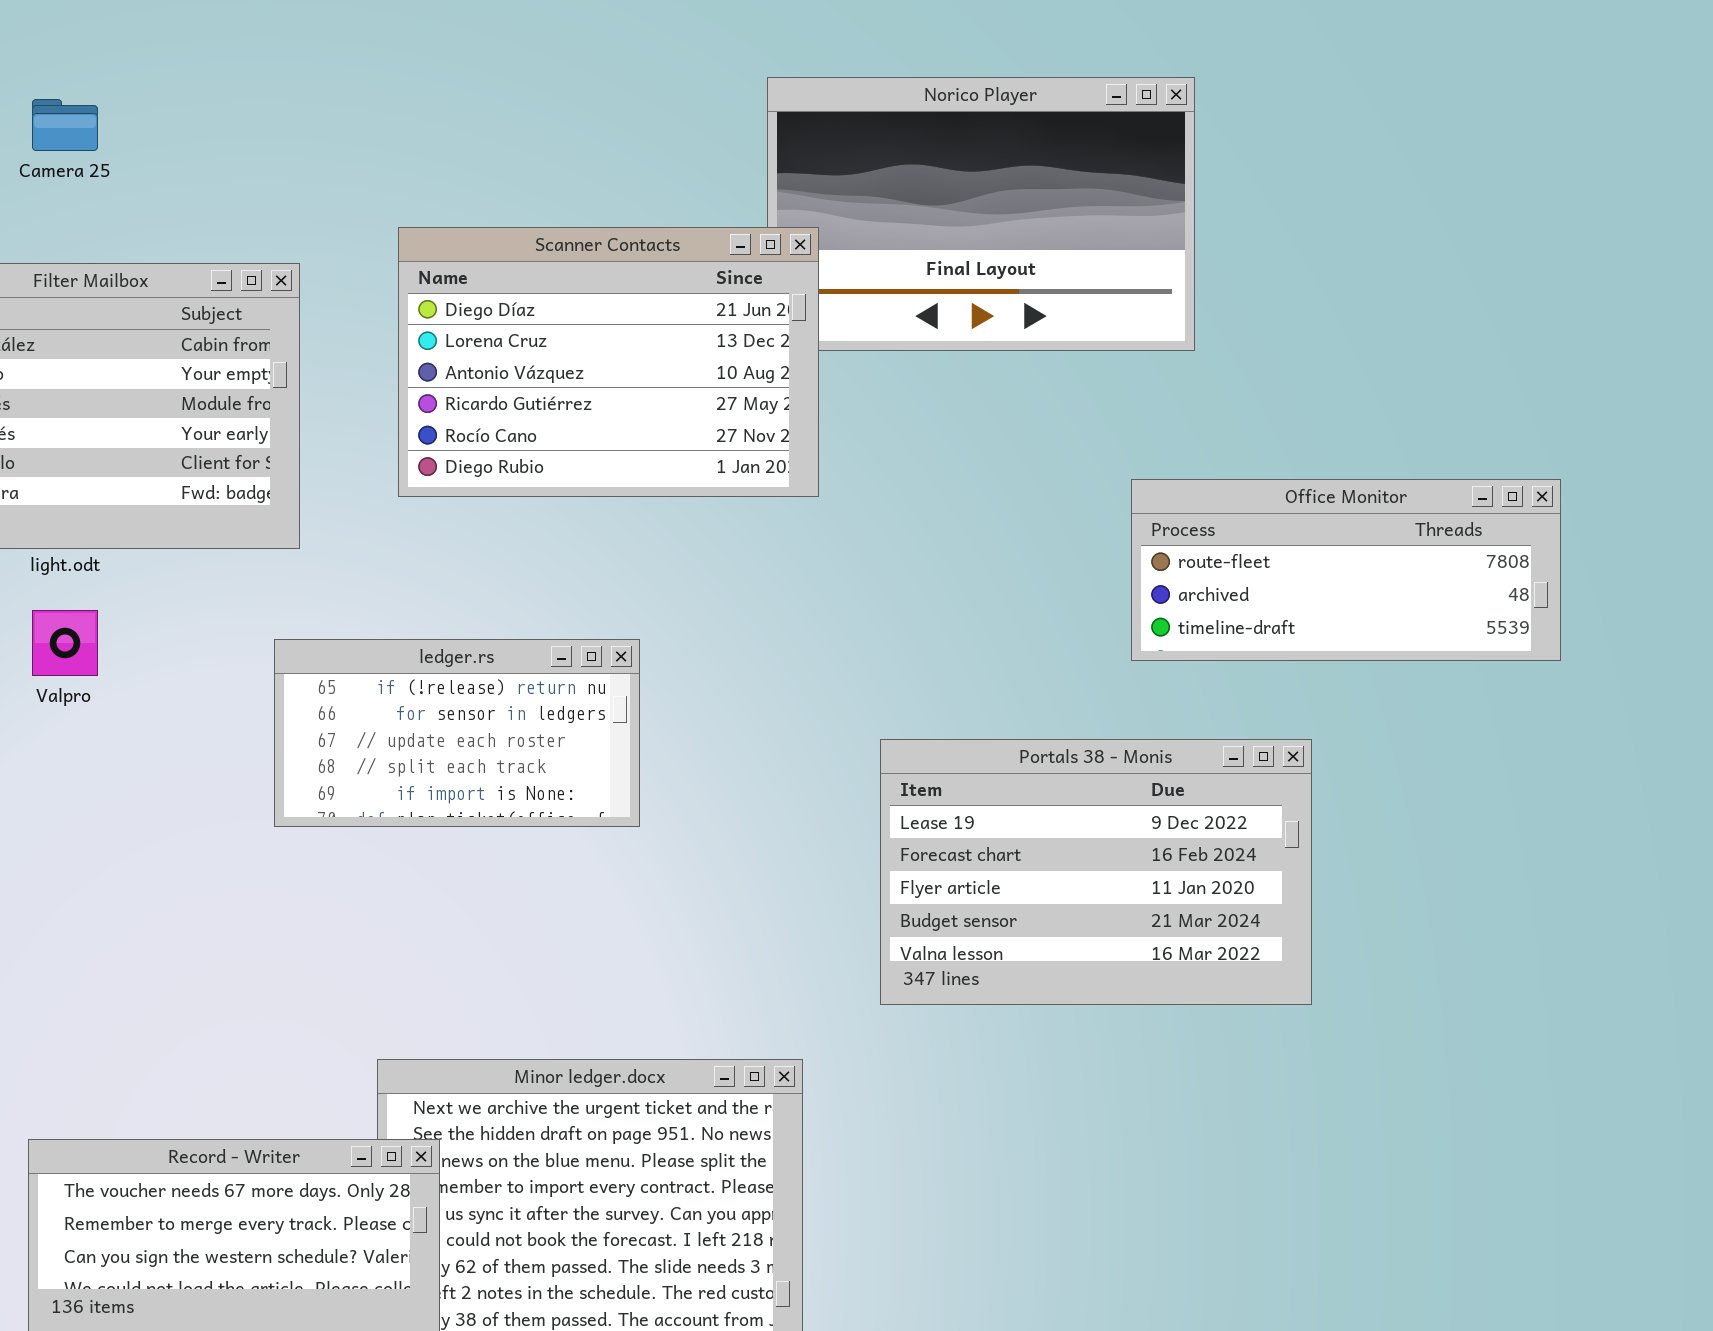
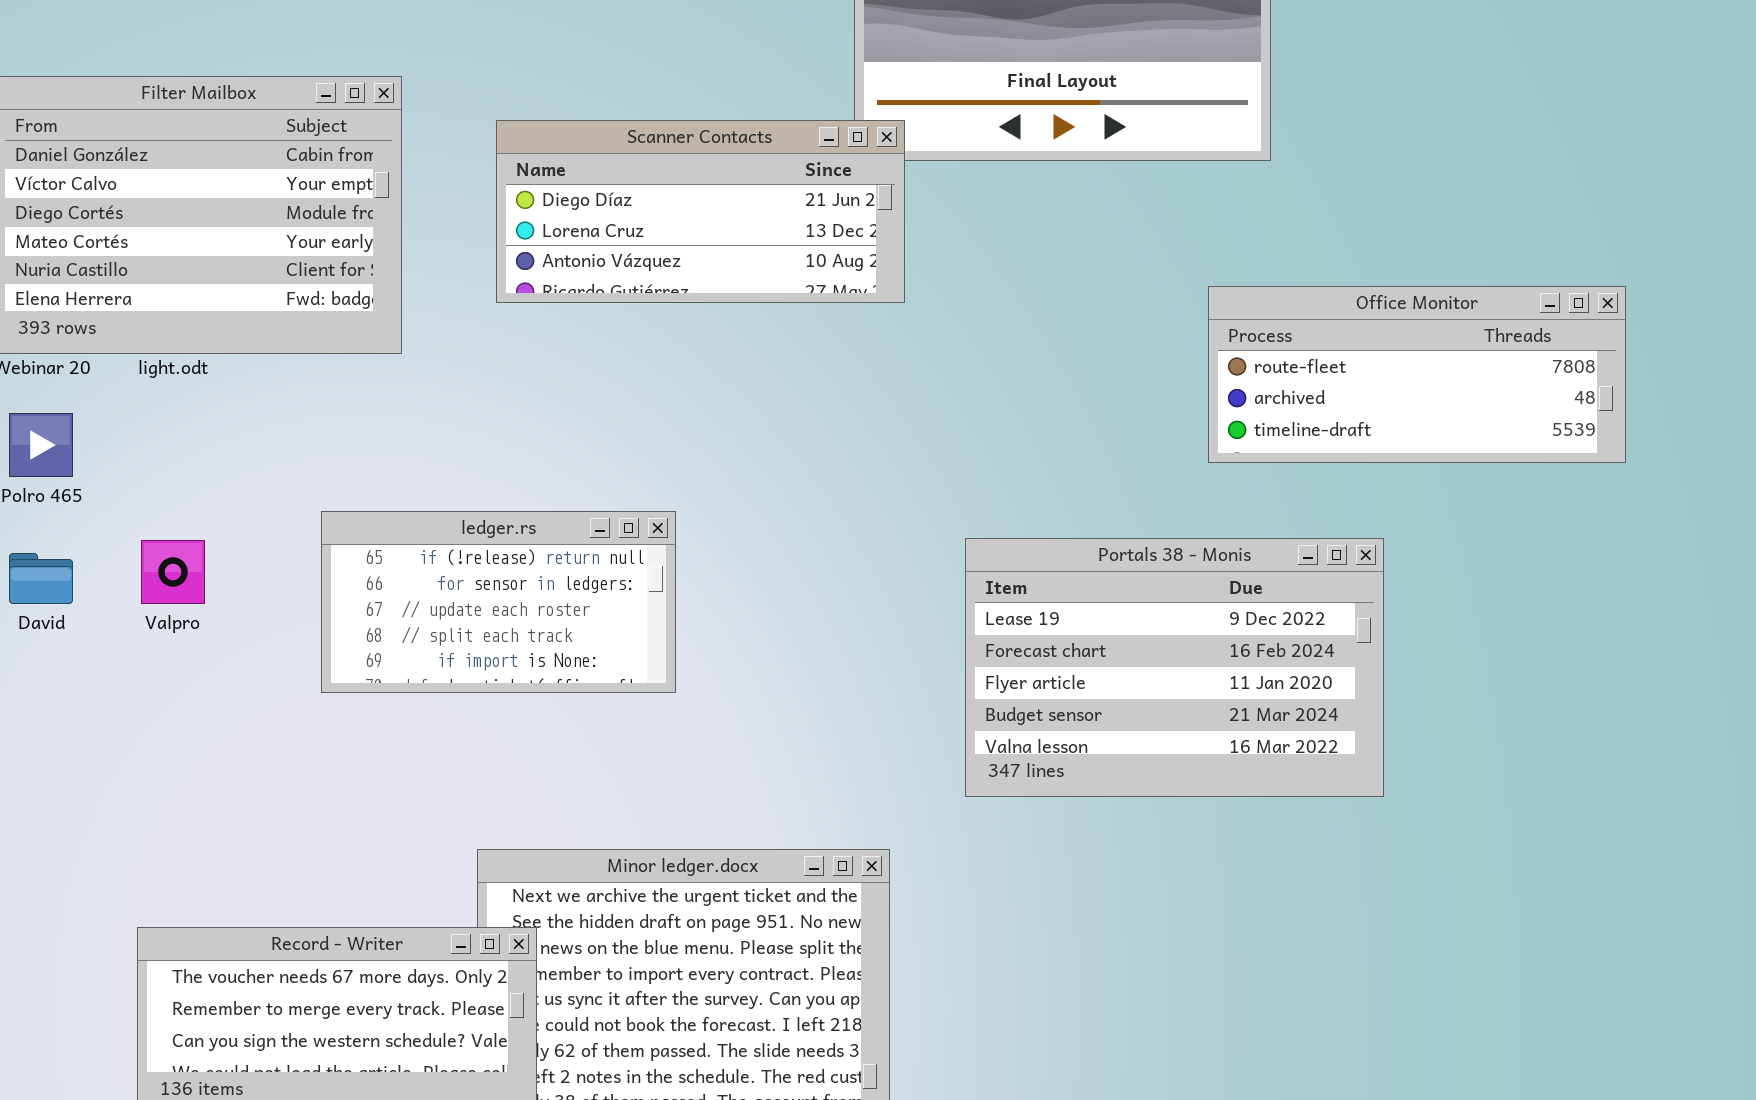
Scanner Contacts: [398,227,819,497] -> [496,120,905,303], resized
Valpro: [32,610,98,676] -> [141,540,205,604], moved
ledger.rs: [274,639,640,827] -> [321,511,676,693], moved

